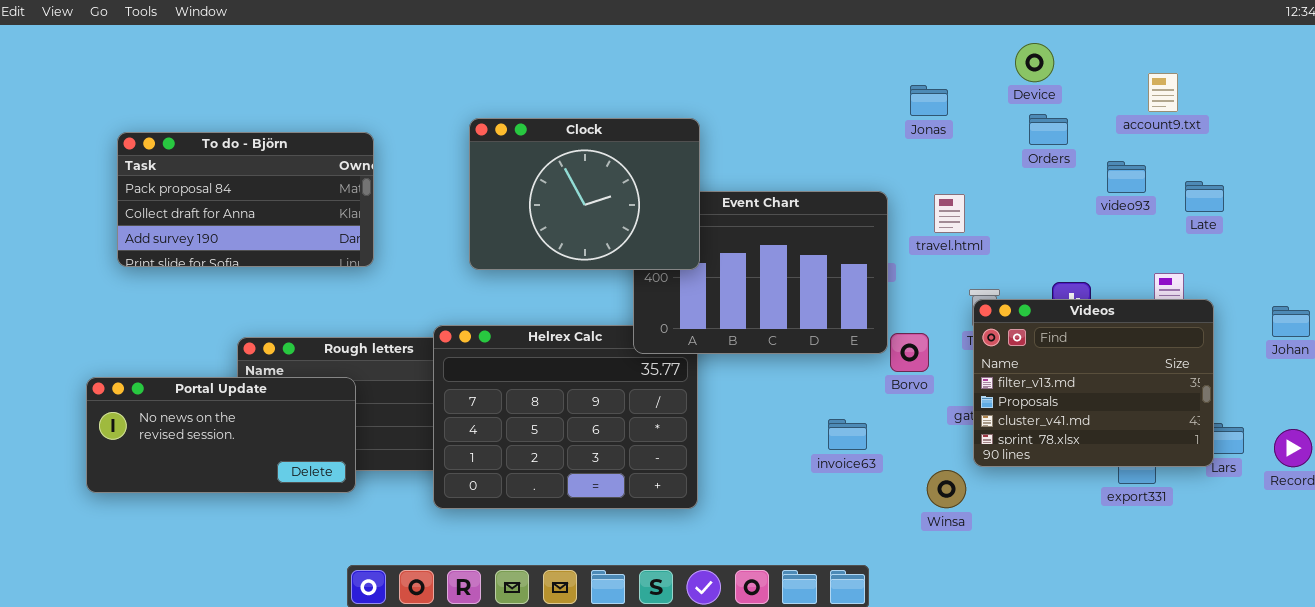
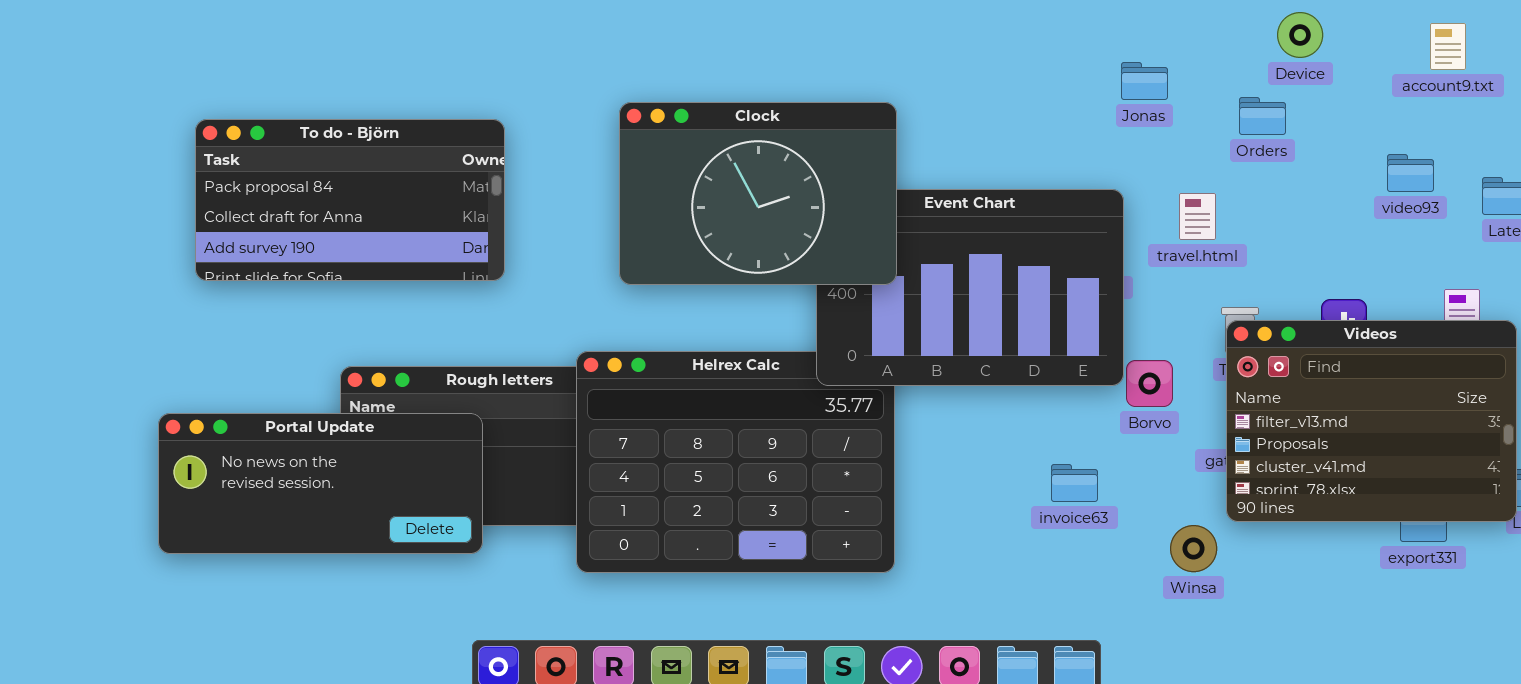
account9.txt: [1148,73,1178,112] -> [1430,23,1466,70], moved
Jonas: [910,85,948,116] -> [1121,62,1168,100], moved
Orders: [1029,114,1068,145] -> [1239,97,1286,135], moved

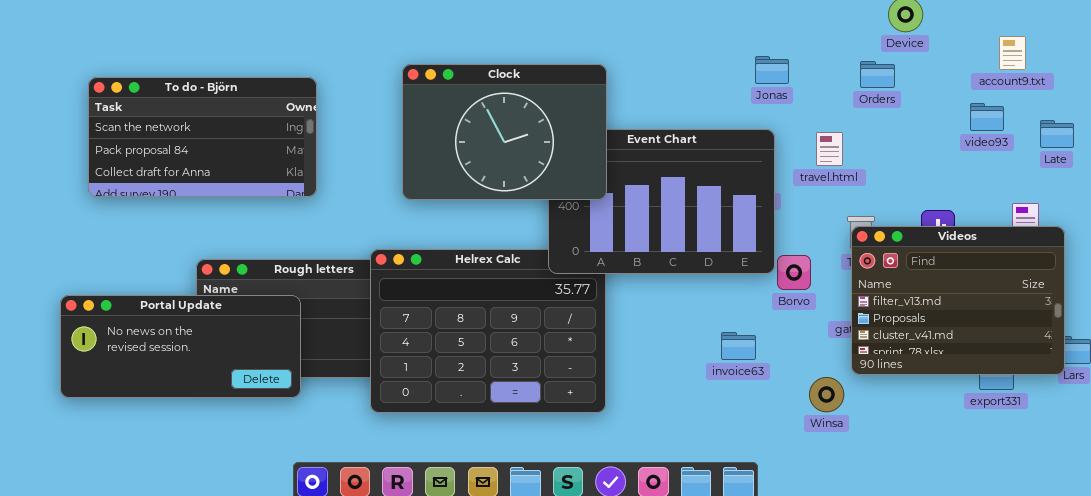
account9.txt: [1430,23,1466,70] -> [999,36,1026,70], moved
Jonas: [1121,62,1168,100] -> [755,56,789,84], moved
To do - Björn: [195,119,505,281] -> [88,77,317,197], scrolled up 1 row

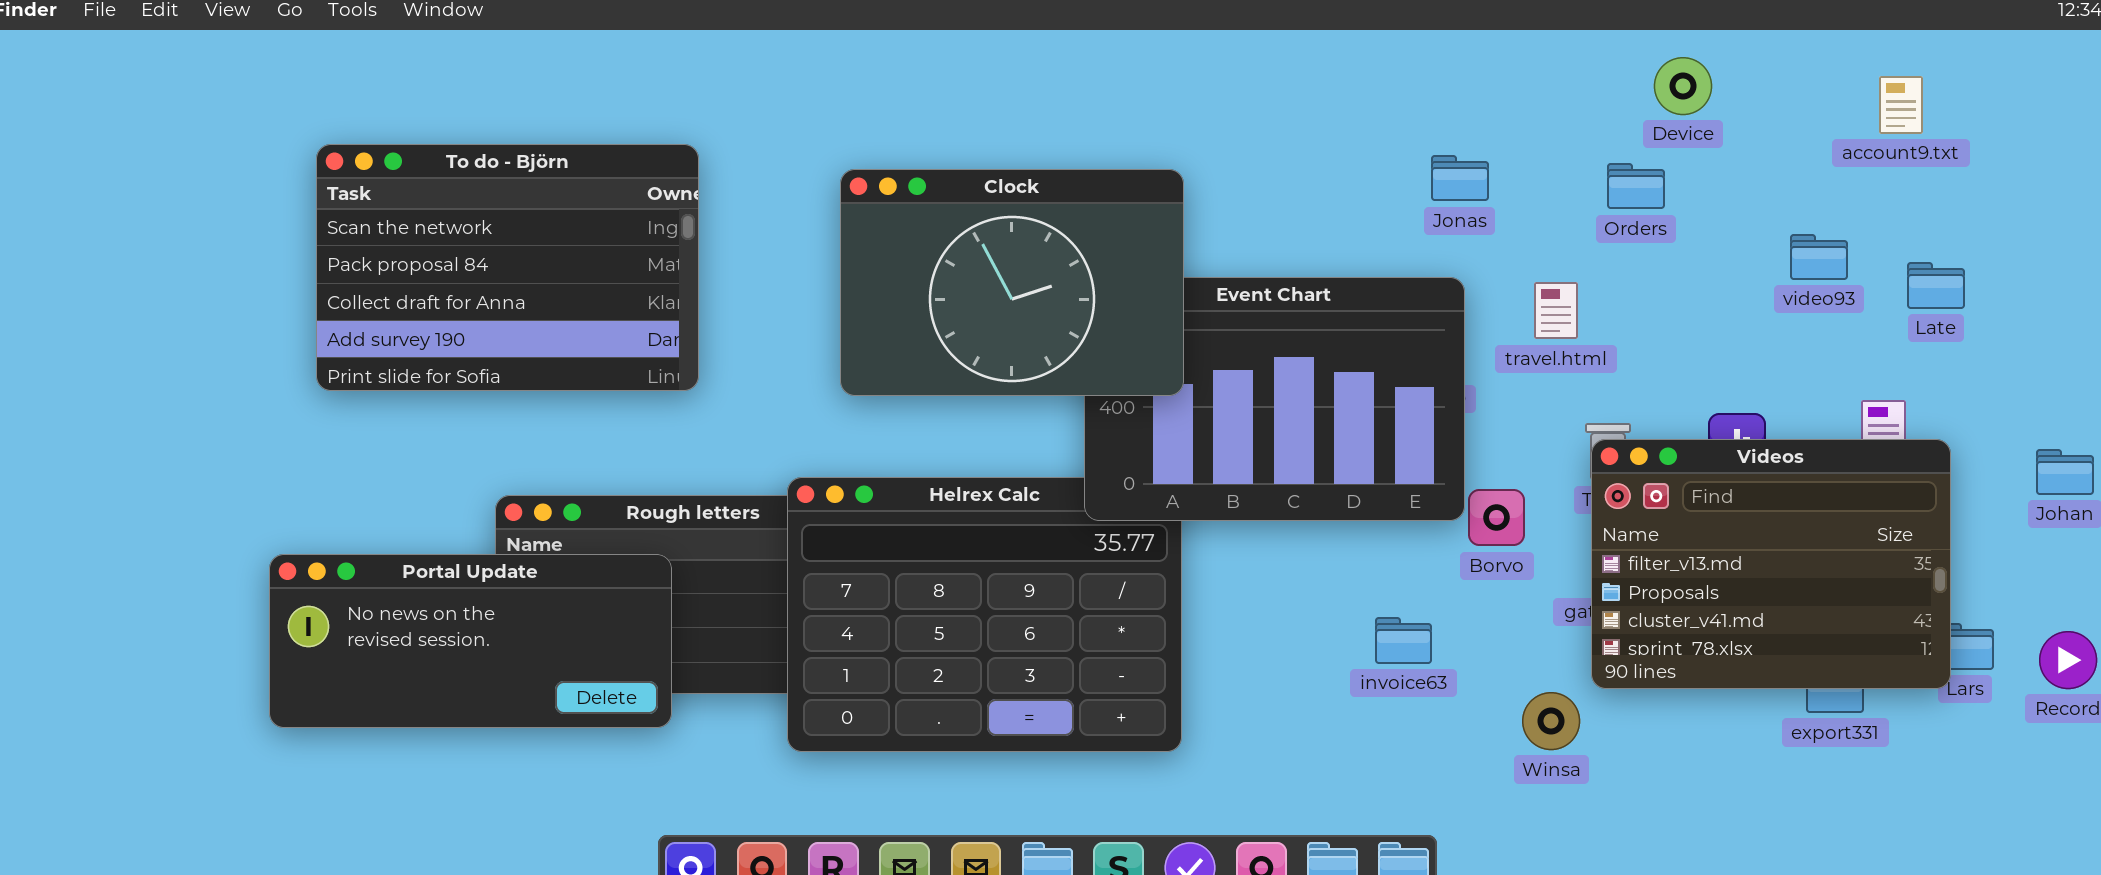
account9.txt: [999,36,1026,70] -> [1879,76,1923,134], moved
To do - Björn: [88,77,317,197] -> [316,144,699,391], resized

